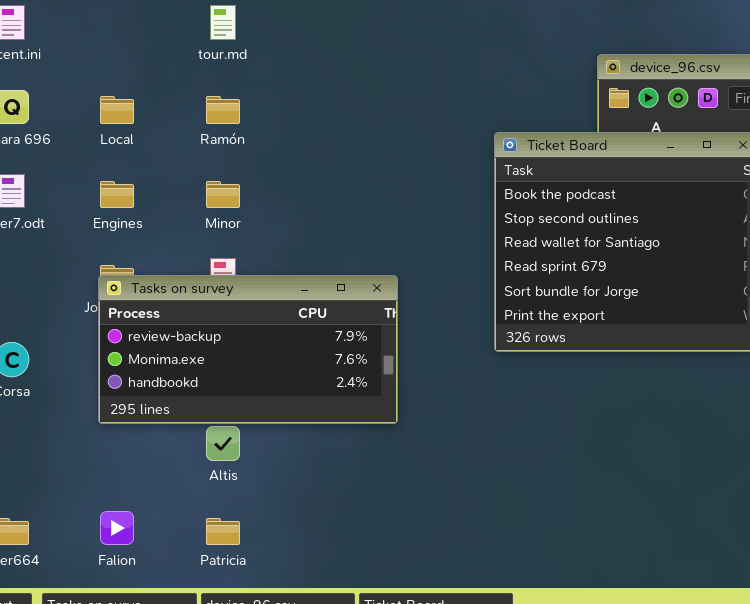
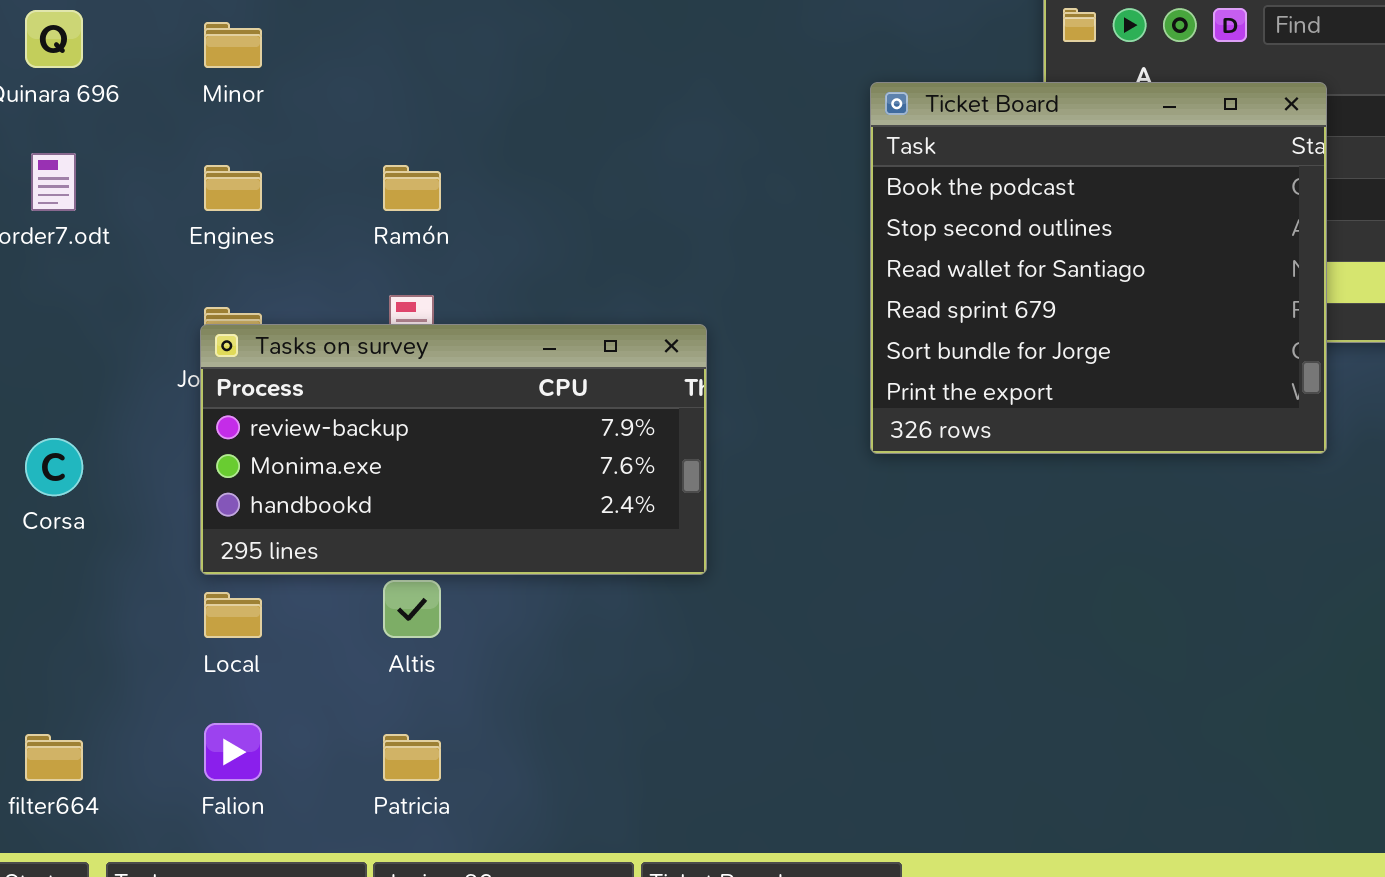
Local: [100,96,134,124] -> [204,592,262,638], moved
Ramón: [206,96,240,124] -> [383,165,441,211], moved
Minor: [206,181,240,208] -> [204,22,262,68], moved

